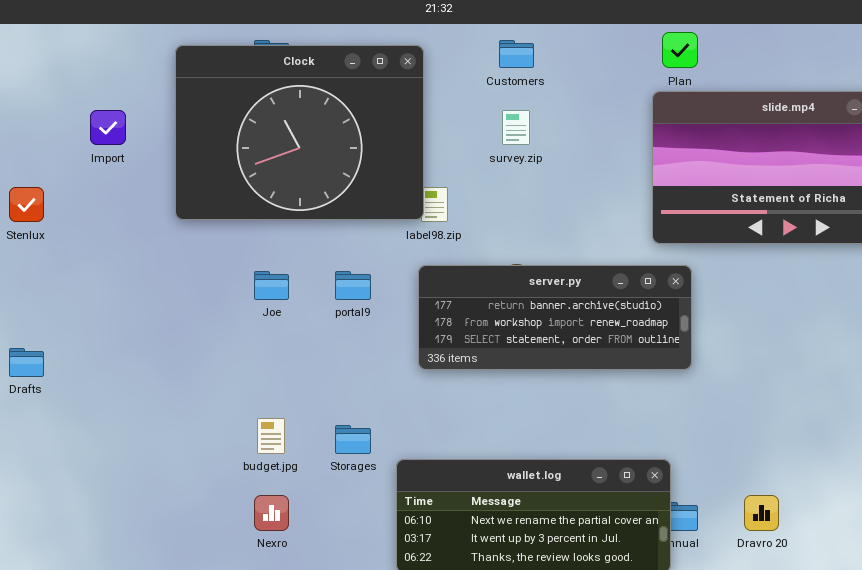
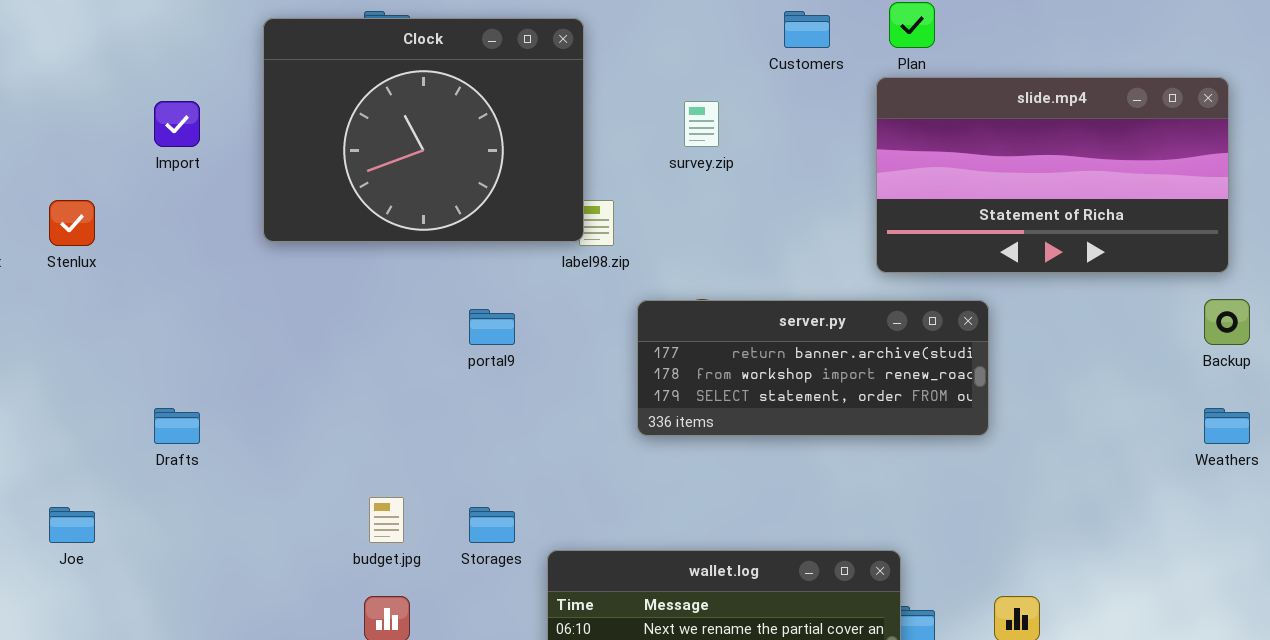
Customers: [499,40,534,68] -> [784,11,830,48], moved
server.py: [418,265,692,370] -> [637,300,989,436], moved
Joe: [254,271,289,300] -> [49,507,95,543], moved
Drafts: [9,348,44,377] -> [154,408,200,444], moved

